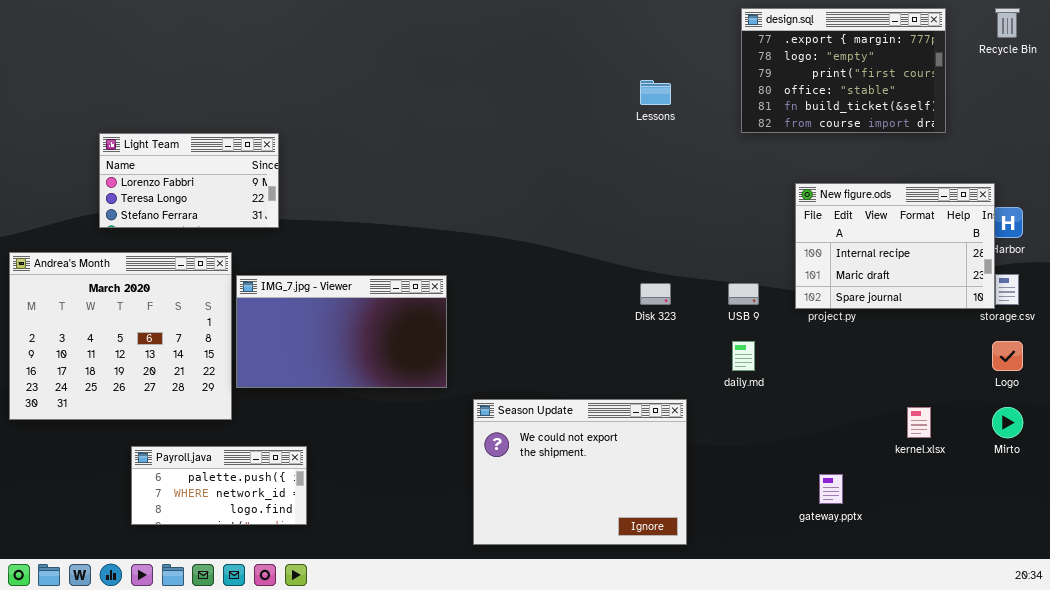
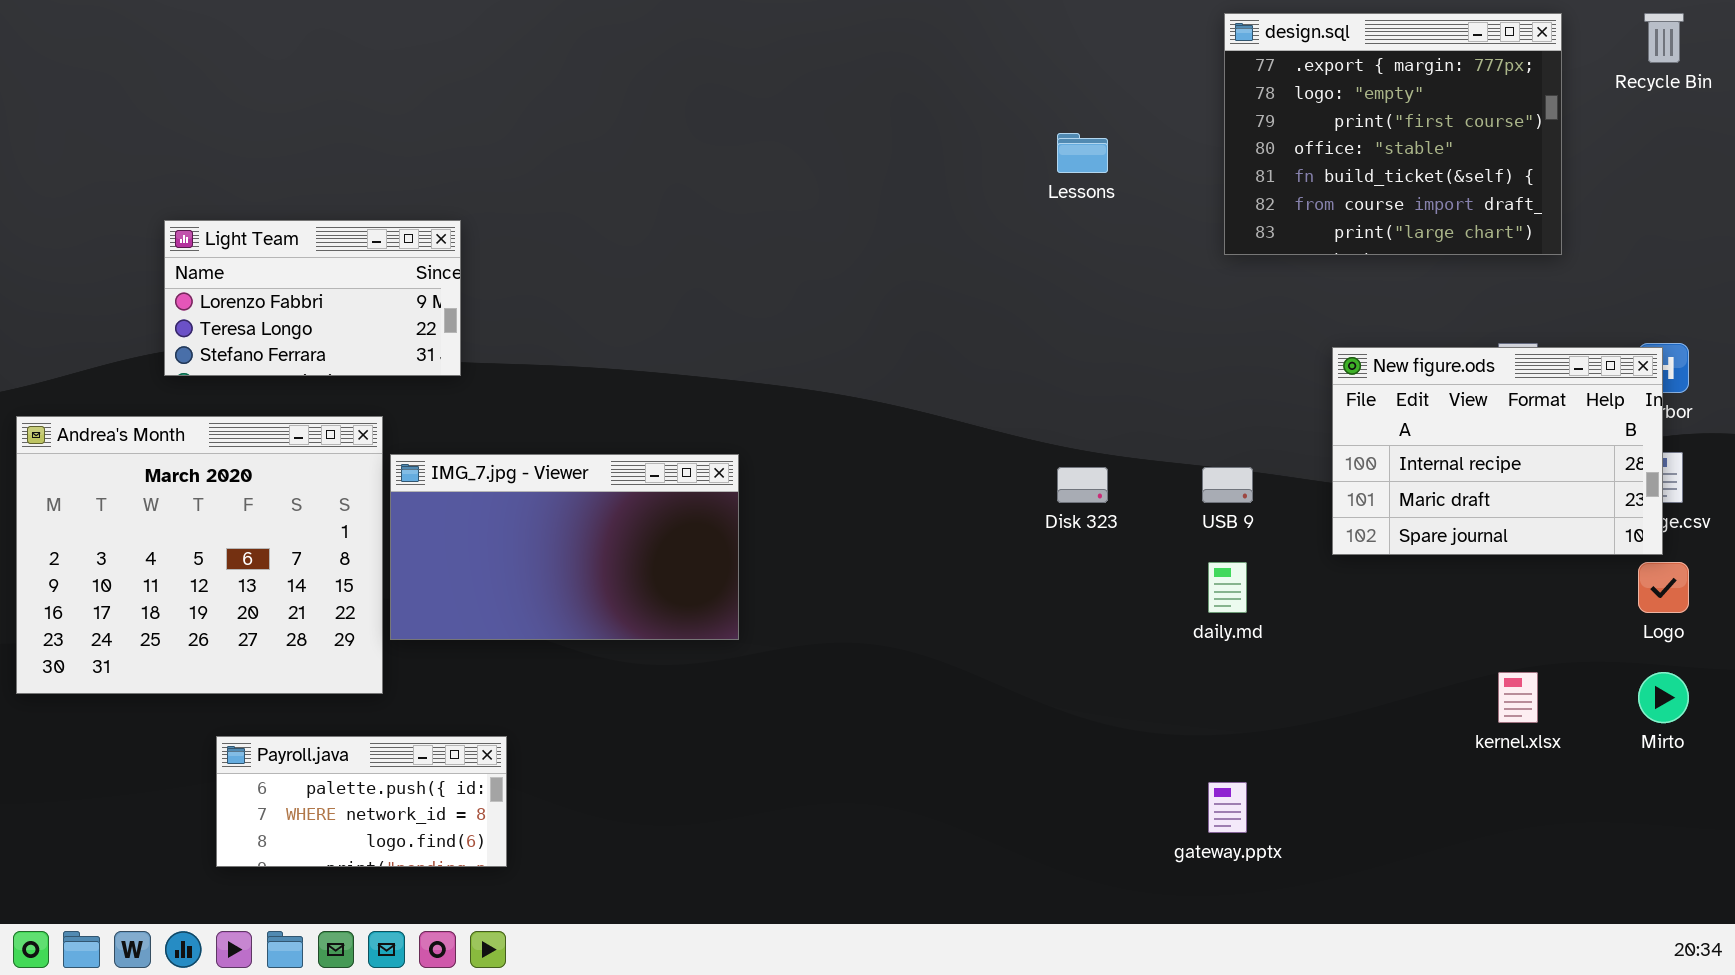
design.sql: [741,8,946,133] -> [1224,13,1562,255], resized
New figure.ods: [795,183,995,309] -> [1332,347,1663,555], moved
Season Update: [473,399,687,545] -> none, closed
gateway.pptx: [819,474,843,504] -> [1208,782,1247,833], moved

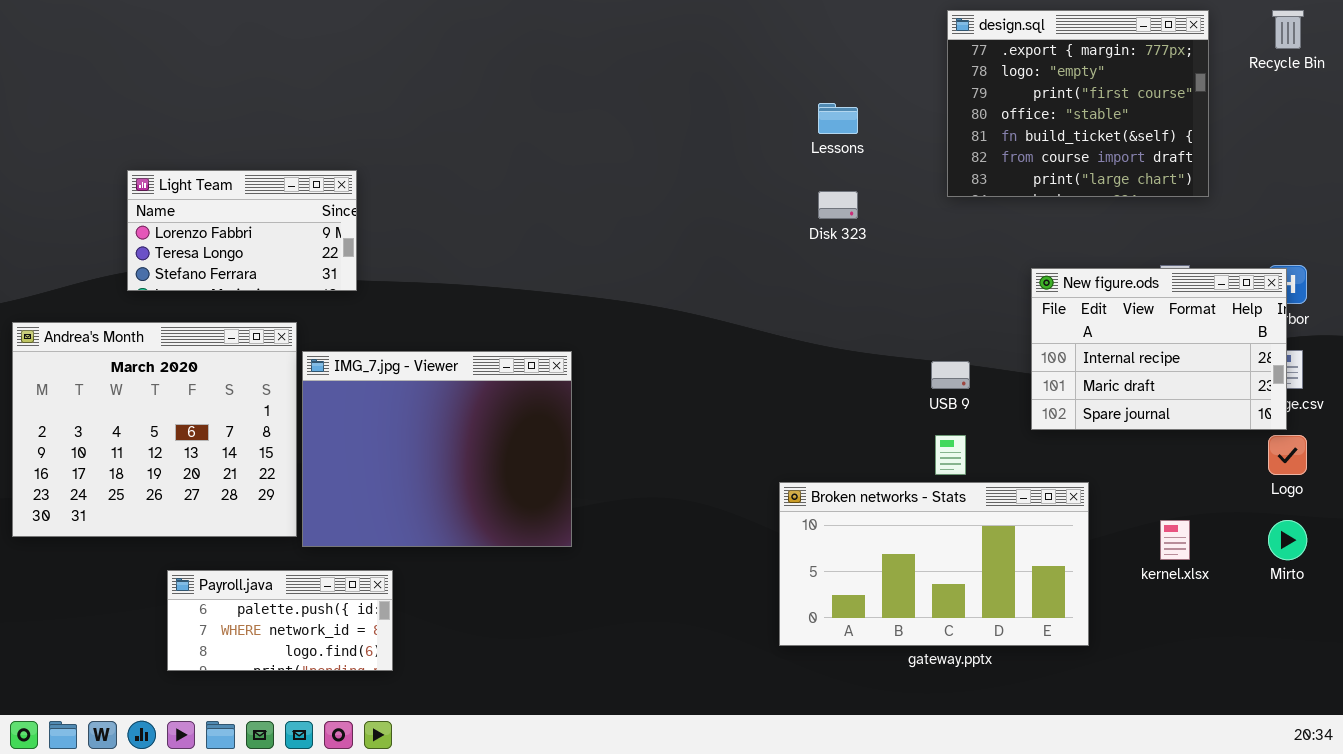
IMG_7.jpg - Viewer: [390,454,739,640] -> [302,351,572,547], resized
Disk 323: [1057,467,1108,503] -> [818,191,858,219], moved
Broken networks - Stats: none -> [779,482,1089,646], opened

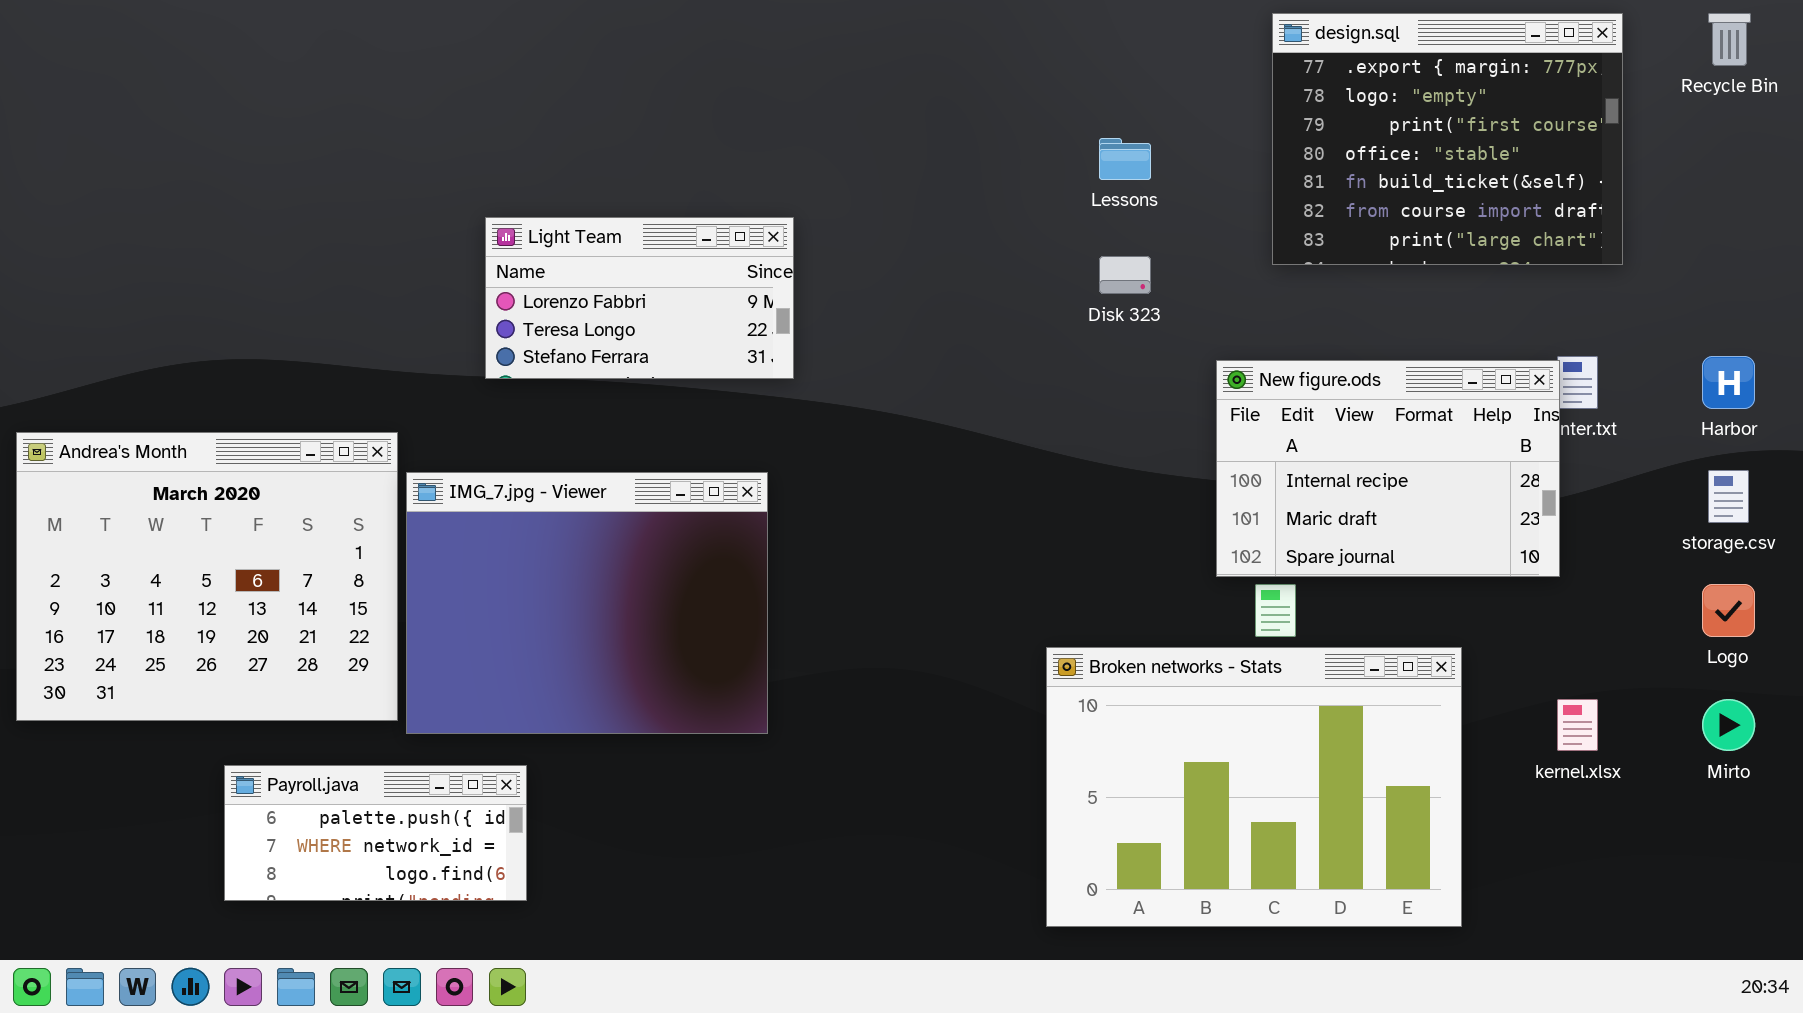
Light Team: [127,170,357,291] -> [485,217,794,379], moved
New figure.ods: [1031,268,1287,430] -> [1216,360,1560,577], moved
Broken networks - Stats: [779,482,1089,646] -> [1046,647,1462,927], resized

